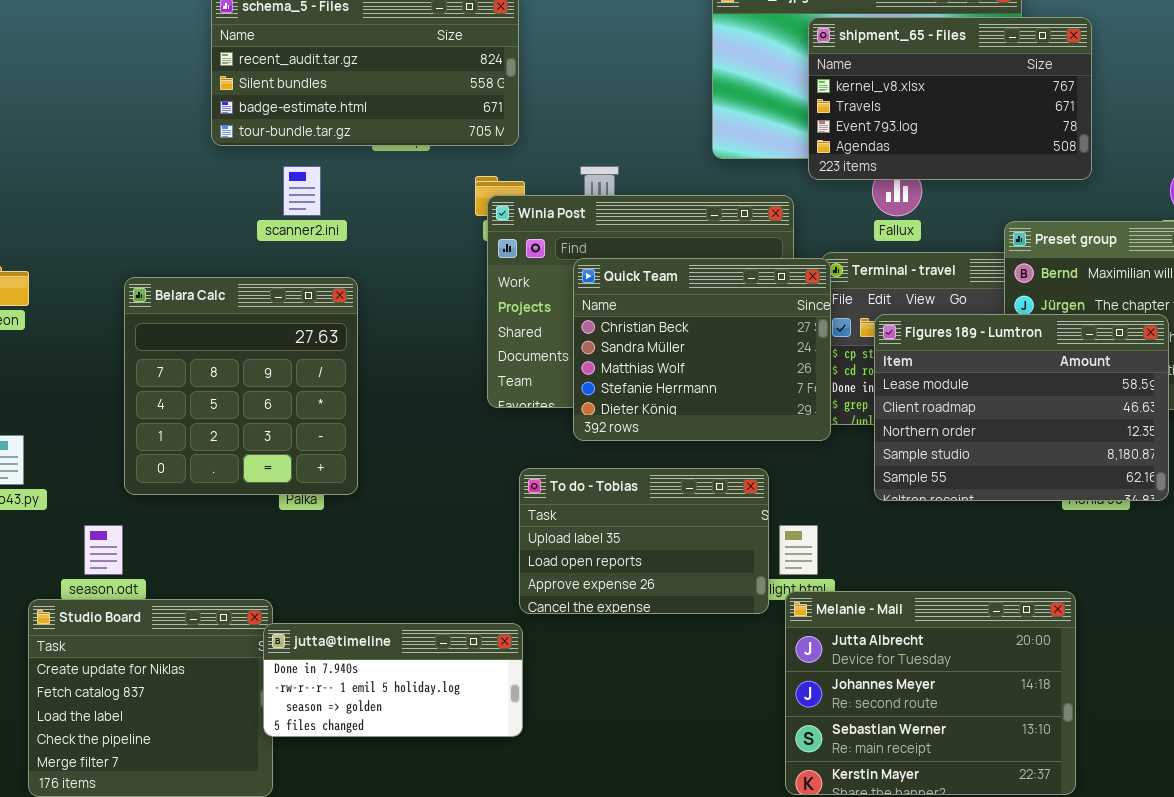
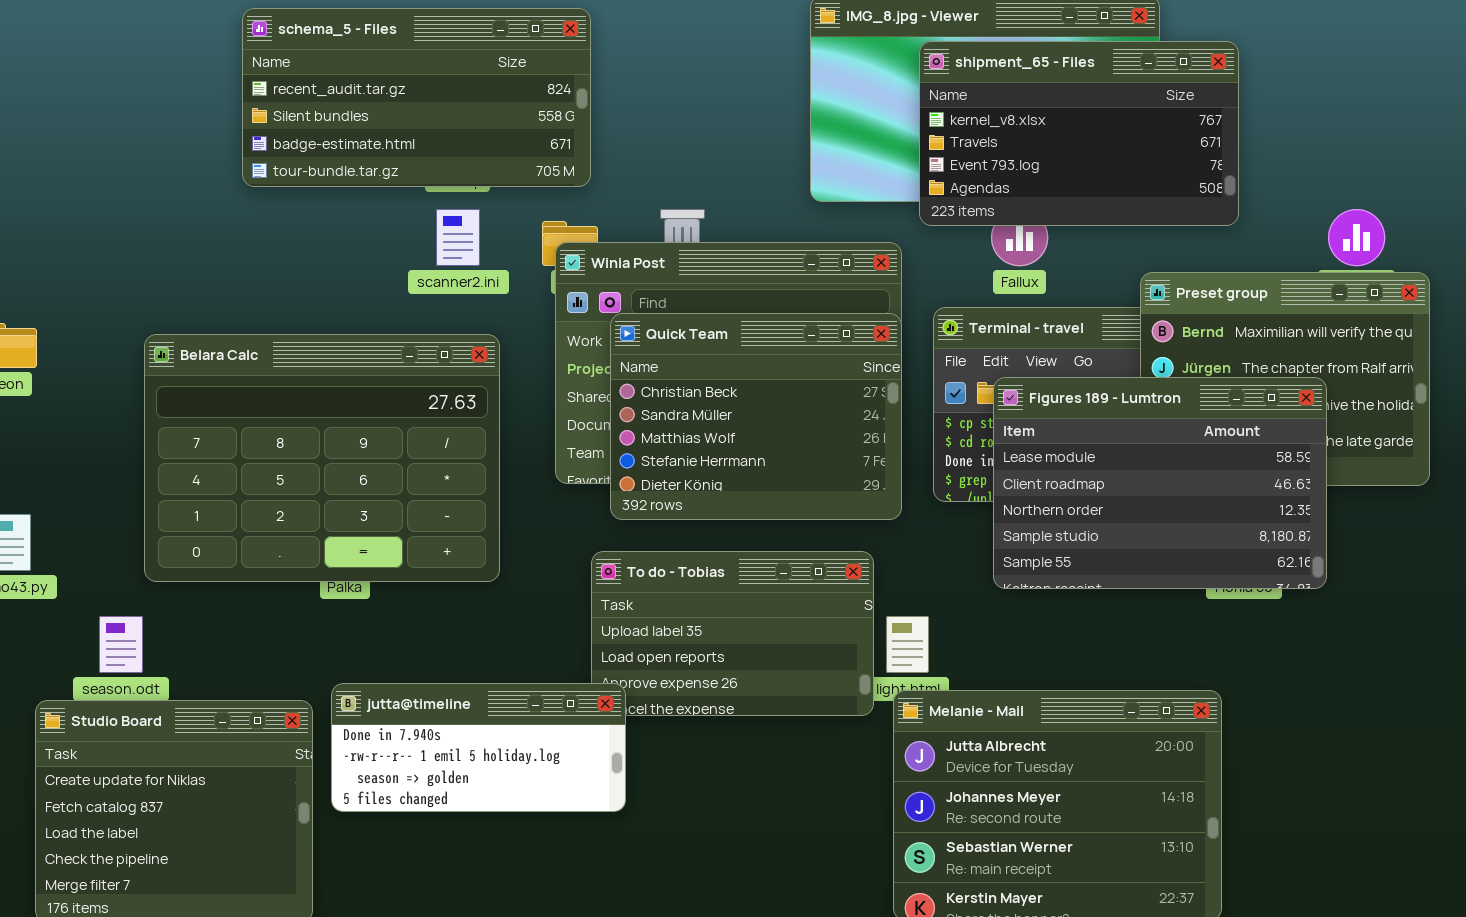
scanner2.ini: [283,166,321,216] -> [436,209,480,266], moved
Quick Team: [573,258,831,441] -> [610,313,902,520], moved
Belara Calc: [124,277,358,495] -> [144,334,500,582], resized
jutta@timeline: [263,623,523,737] -> [331,683,626,812], moved

